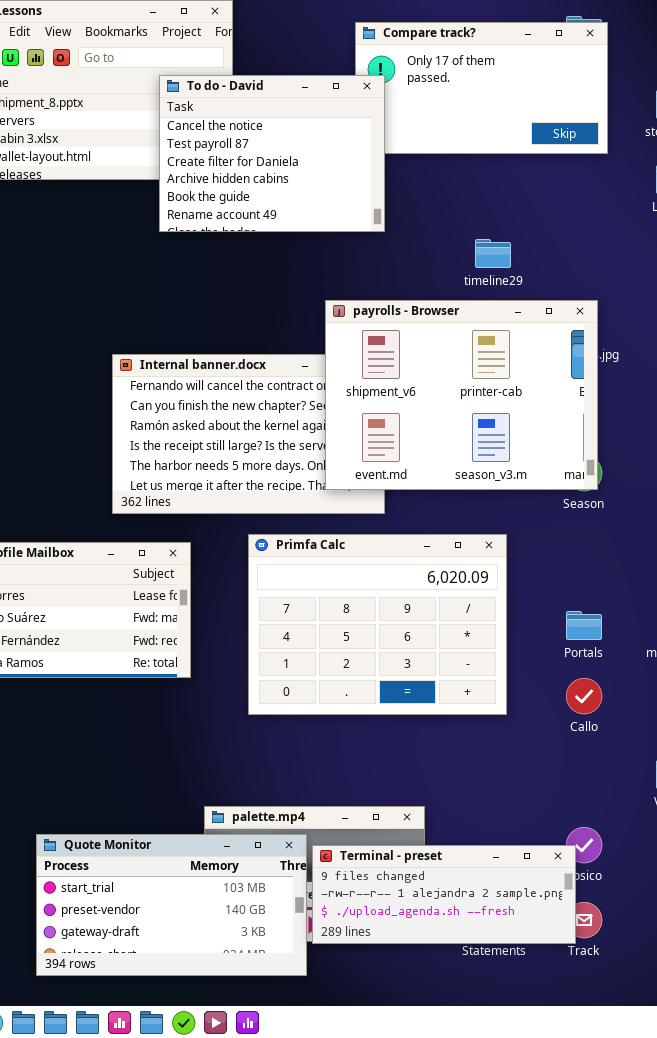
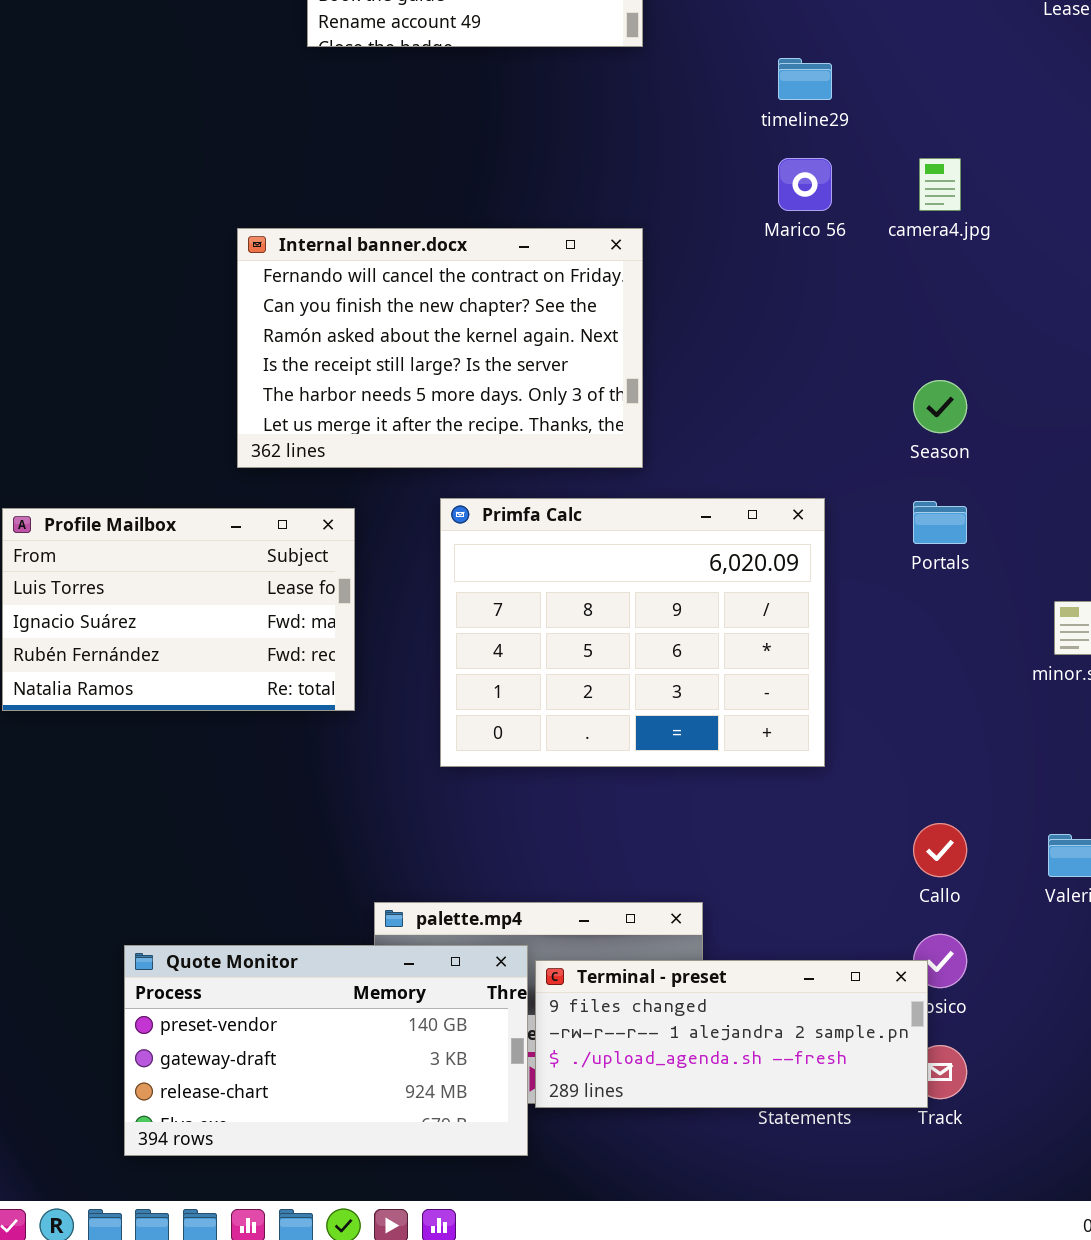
payrolls - Browser: [325,300,598,490] -> none, closed
Portals: [566,611,602,640] -> [913,501,967,544], moved
Callo: [566,678,602,714] -> [913,823,967,877], moved
Quote Monitor: [36,834,307,976] -> [124,945,528,1156], scrolled down 1 row

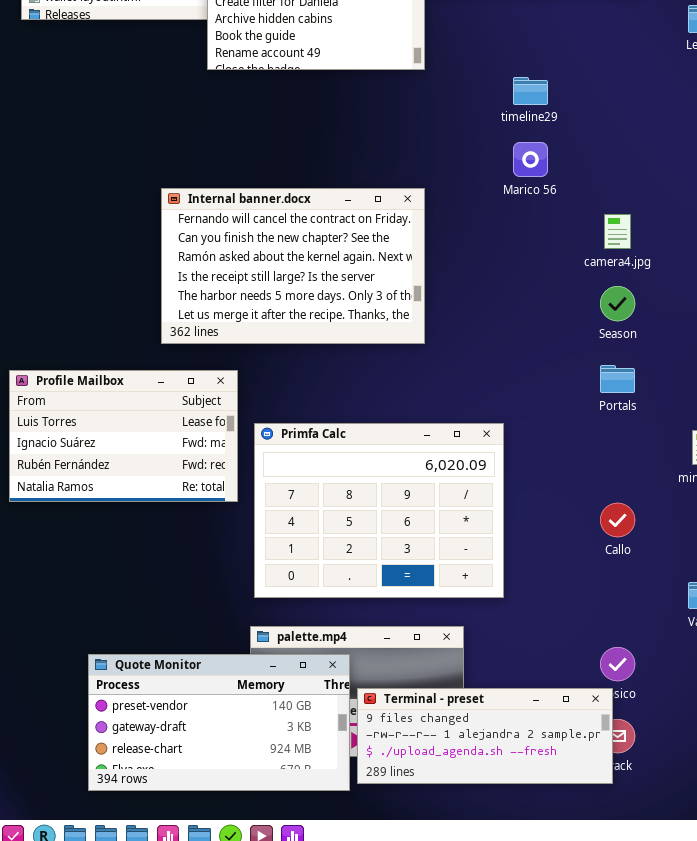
camera4.jpg: [919,158,961,211] -> [604,214,631,249], moved
Primfa Calc: [440,498,825,767] -> [254,423,504,598], moved
Callo: [913,823,967,877] -> [600,503,635,537], moved
Terminal - preset: [535,960,928,1108] -> [357,688,613,784], moved

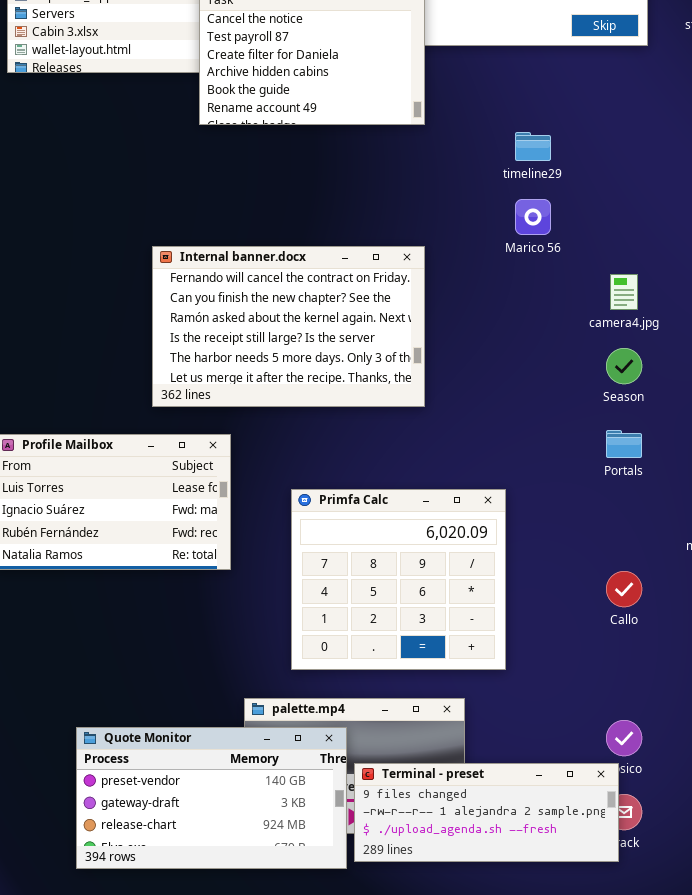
Primfa Calc: [254,423,504,598] -> [291,489,506,670], resized

